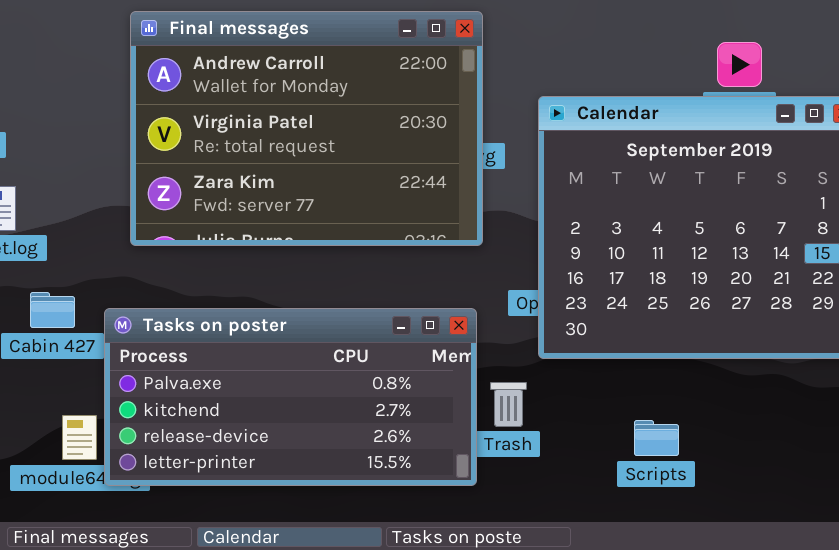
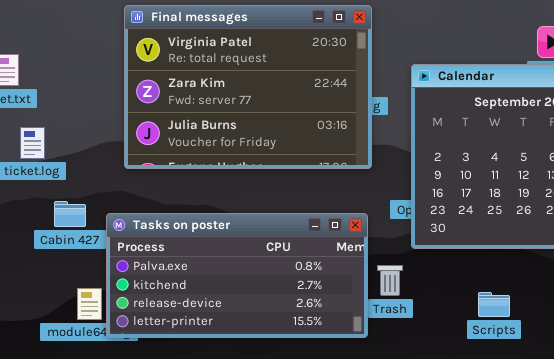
Final messages: [130,11,483,246] -> [124,5,372,169], scrolled down 1 row

